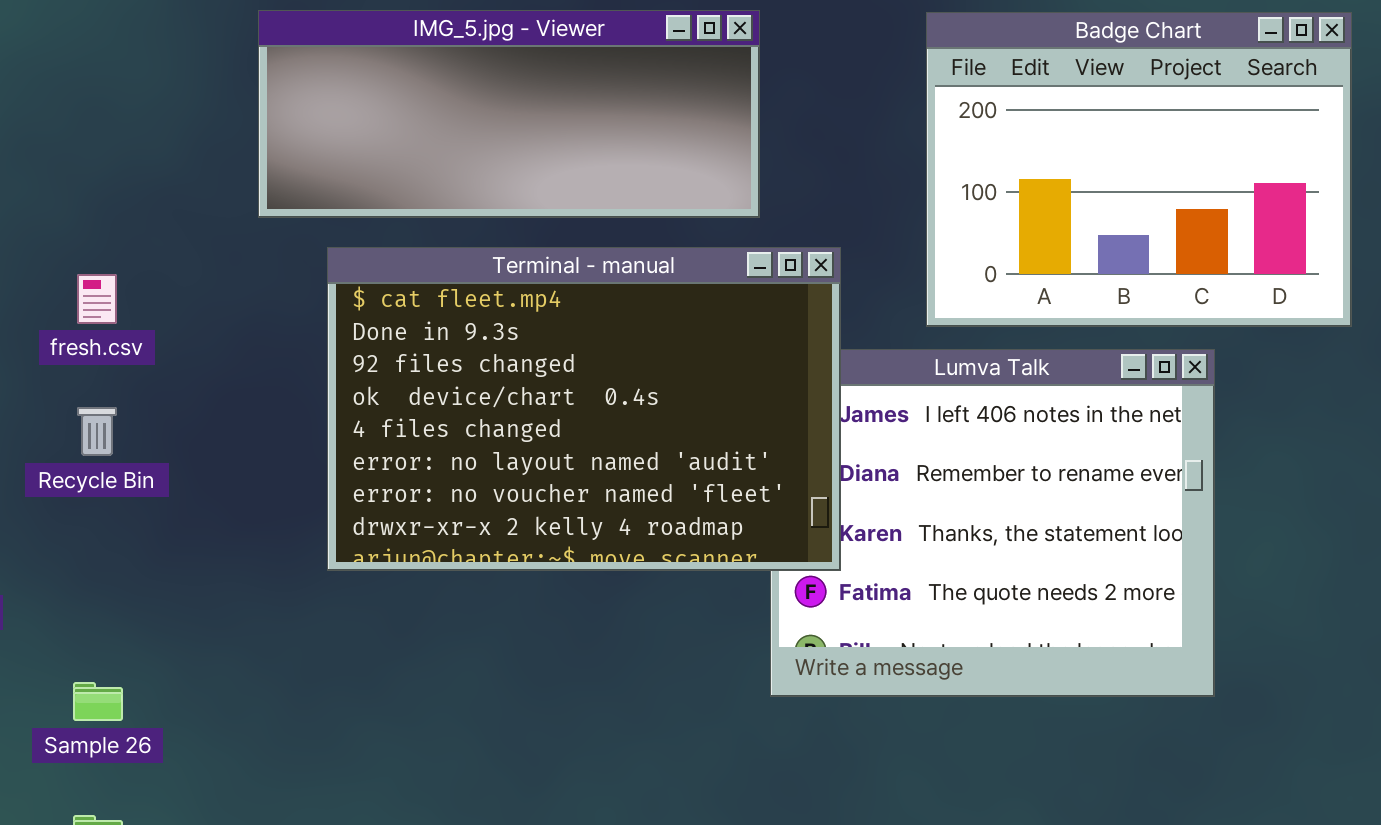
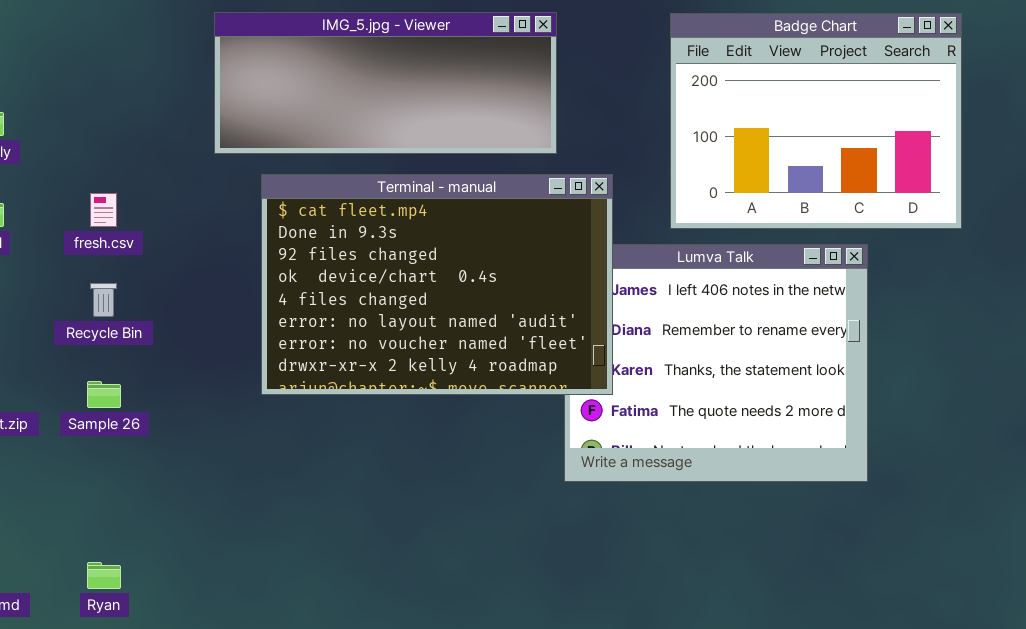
Sample 26: [73,682,123,721] -> [87,381,121,408], moved

